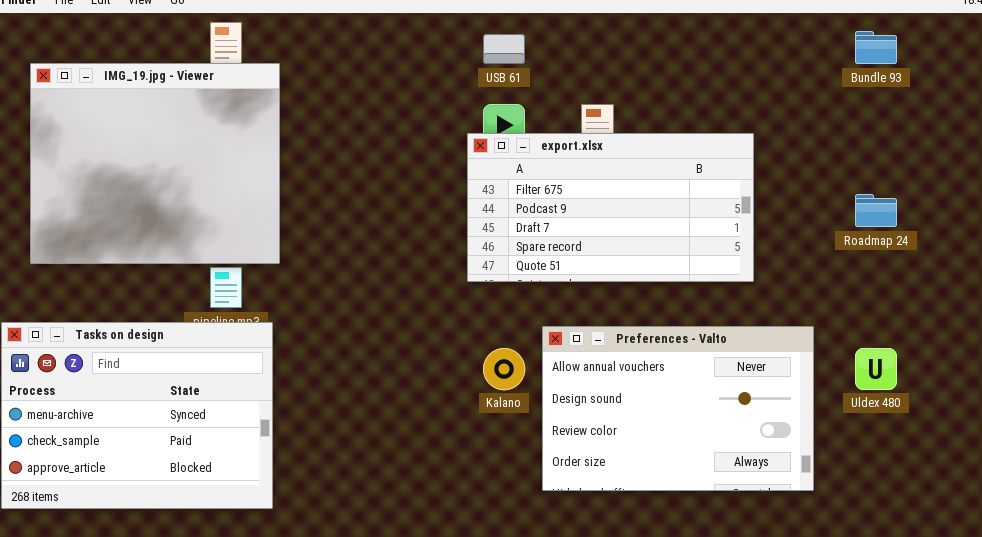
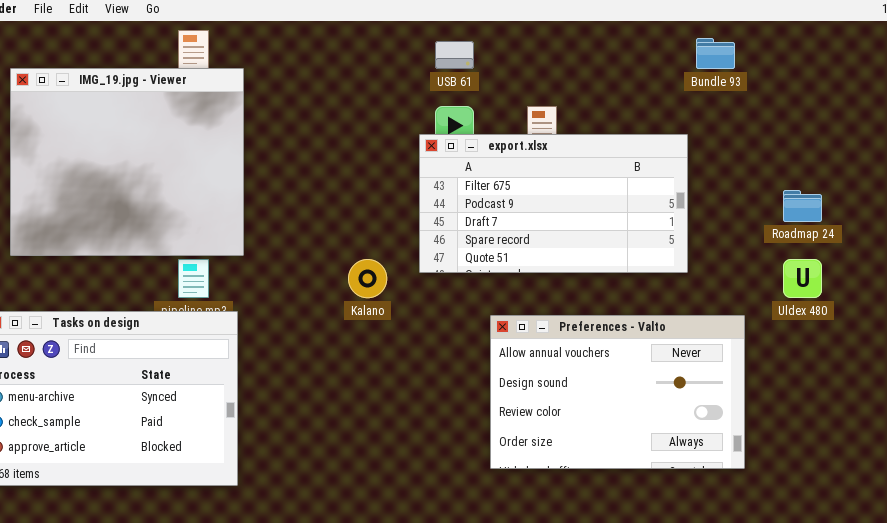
Bundle 93: [855,31,897,64] -> [696,38,735,69], moved
Kalano: [483,348,525,390] -> [348,259,387,298], moved
Uldex 480: [855,348,897,390] -> [783,259,822,298], moved

